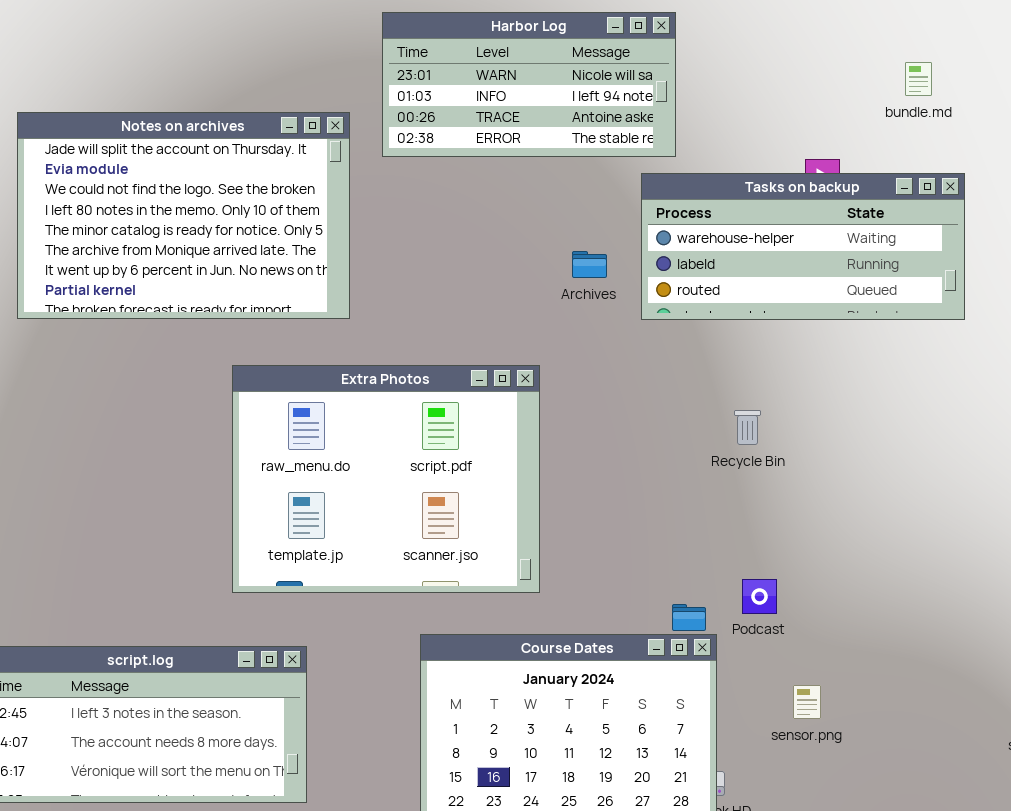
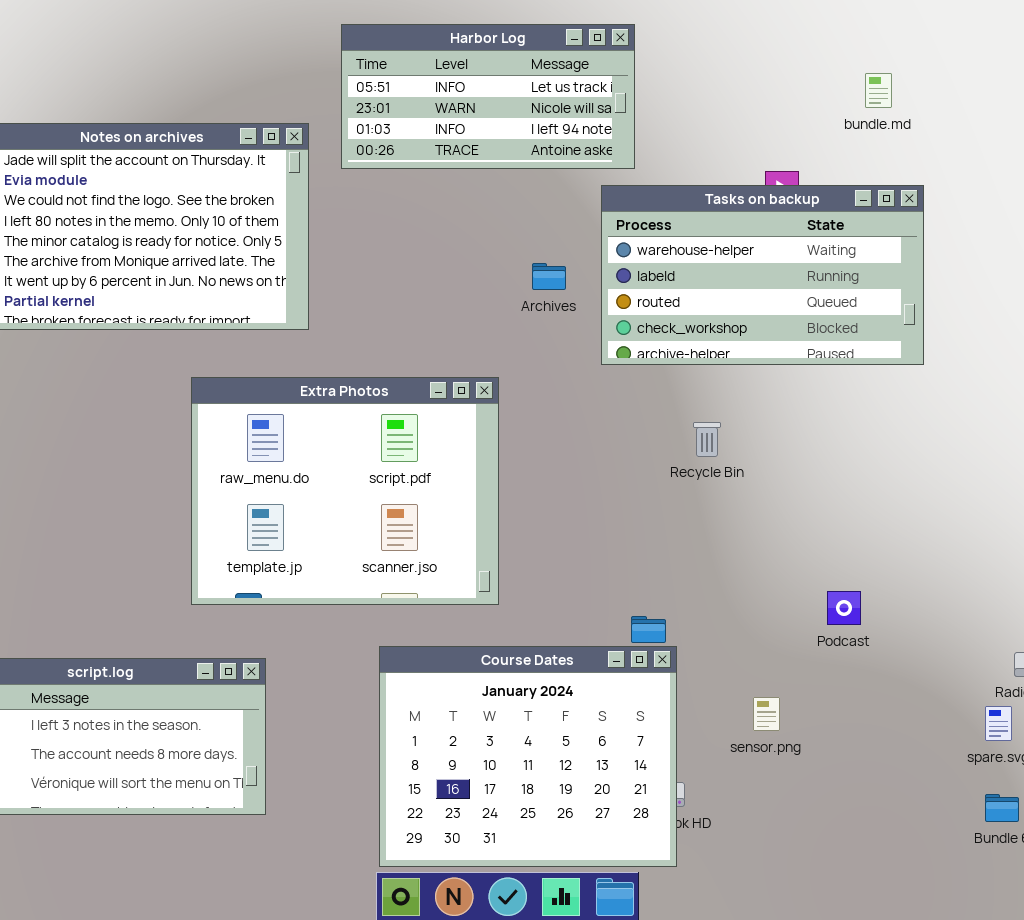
Harbor Log: [382,12,676,157] -> [341,24,635,169], scrolled up 1 row
Tasks on backup: [641,173,965,320] -> [601,185,924,365], resized
Podcast: [742,579,777,614] -> [827,591,861,625], moved

